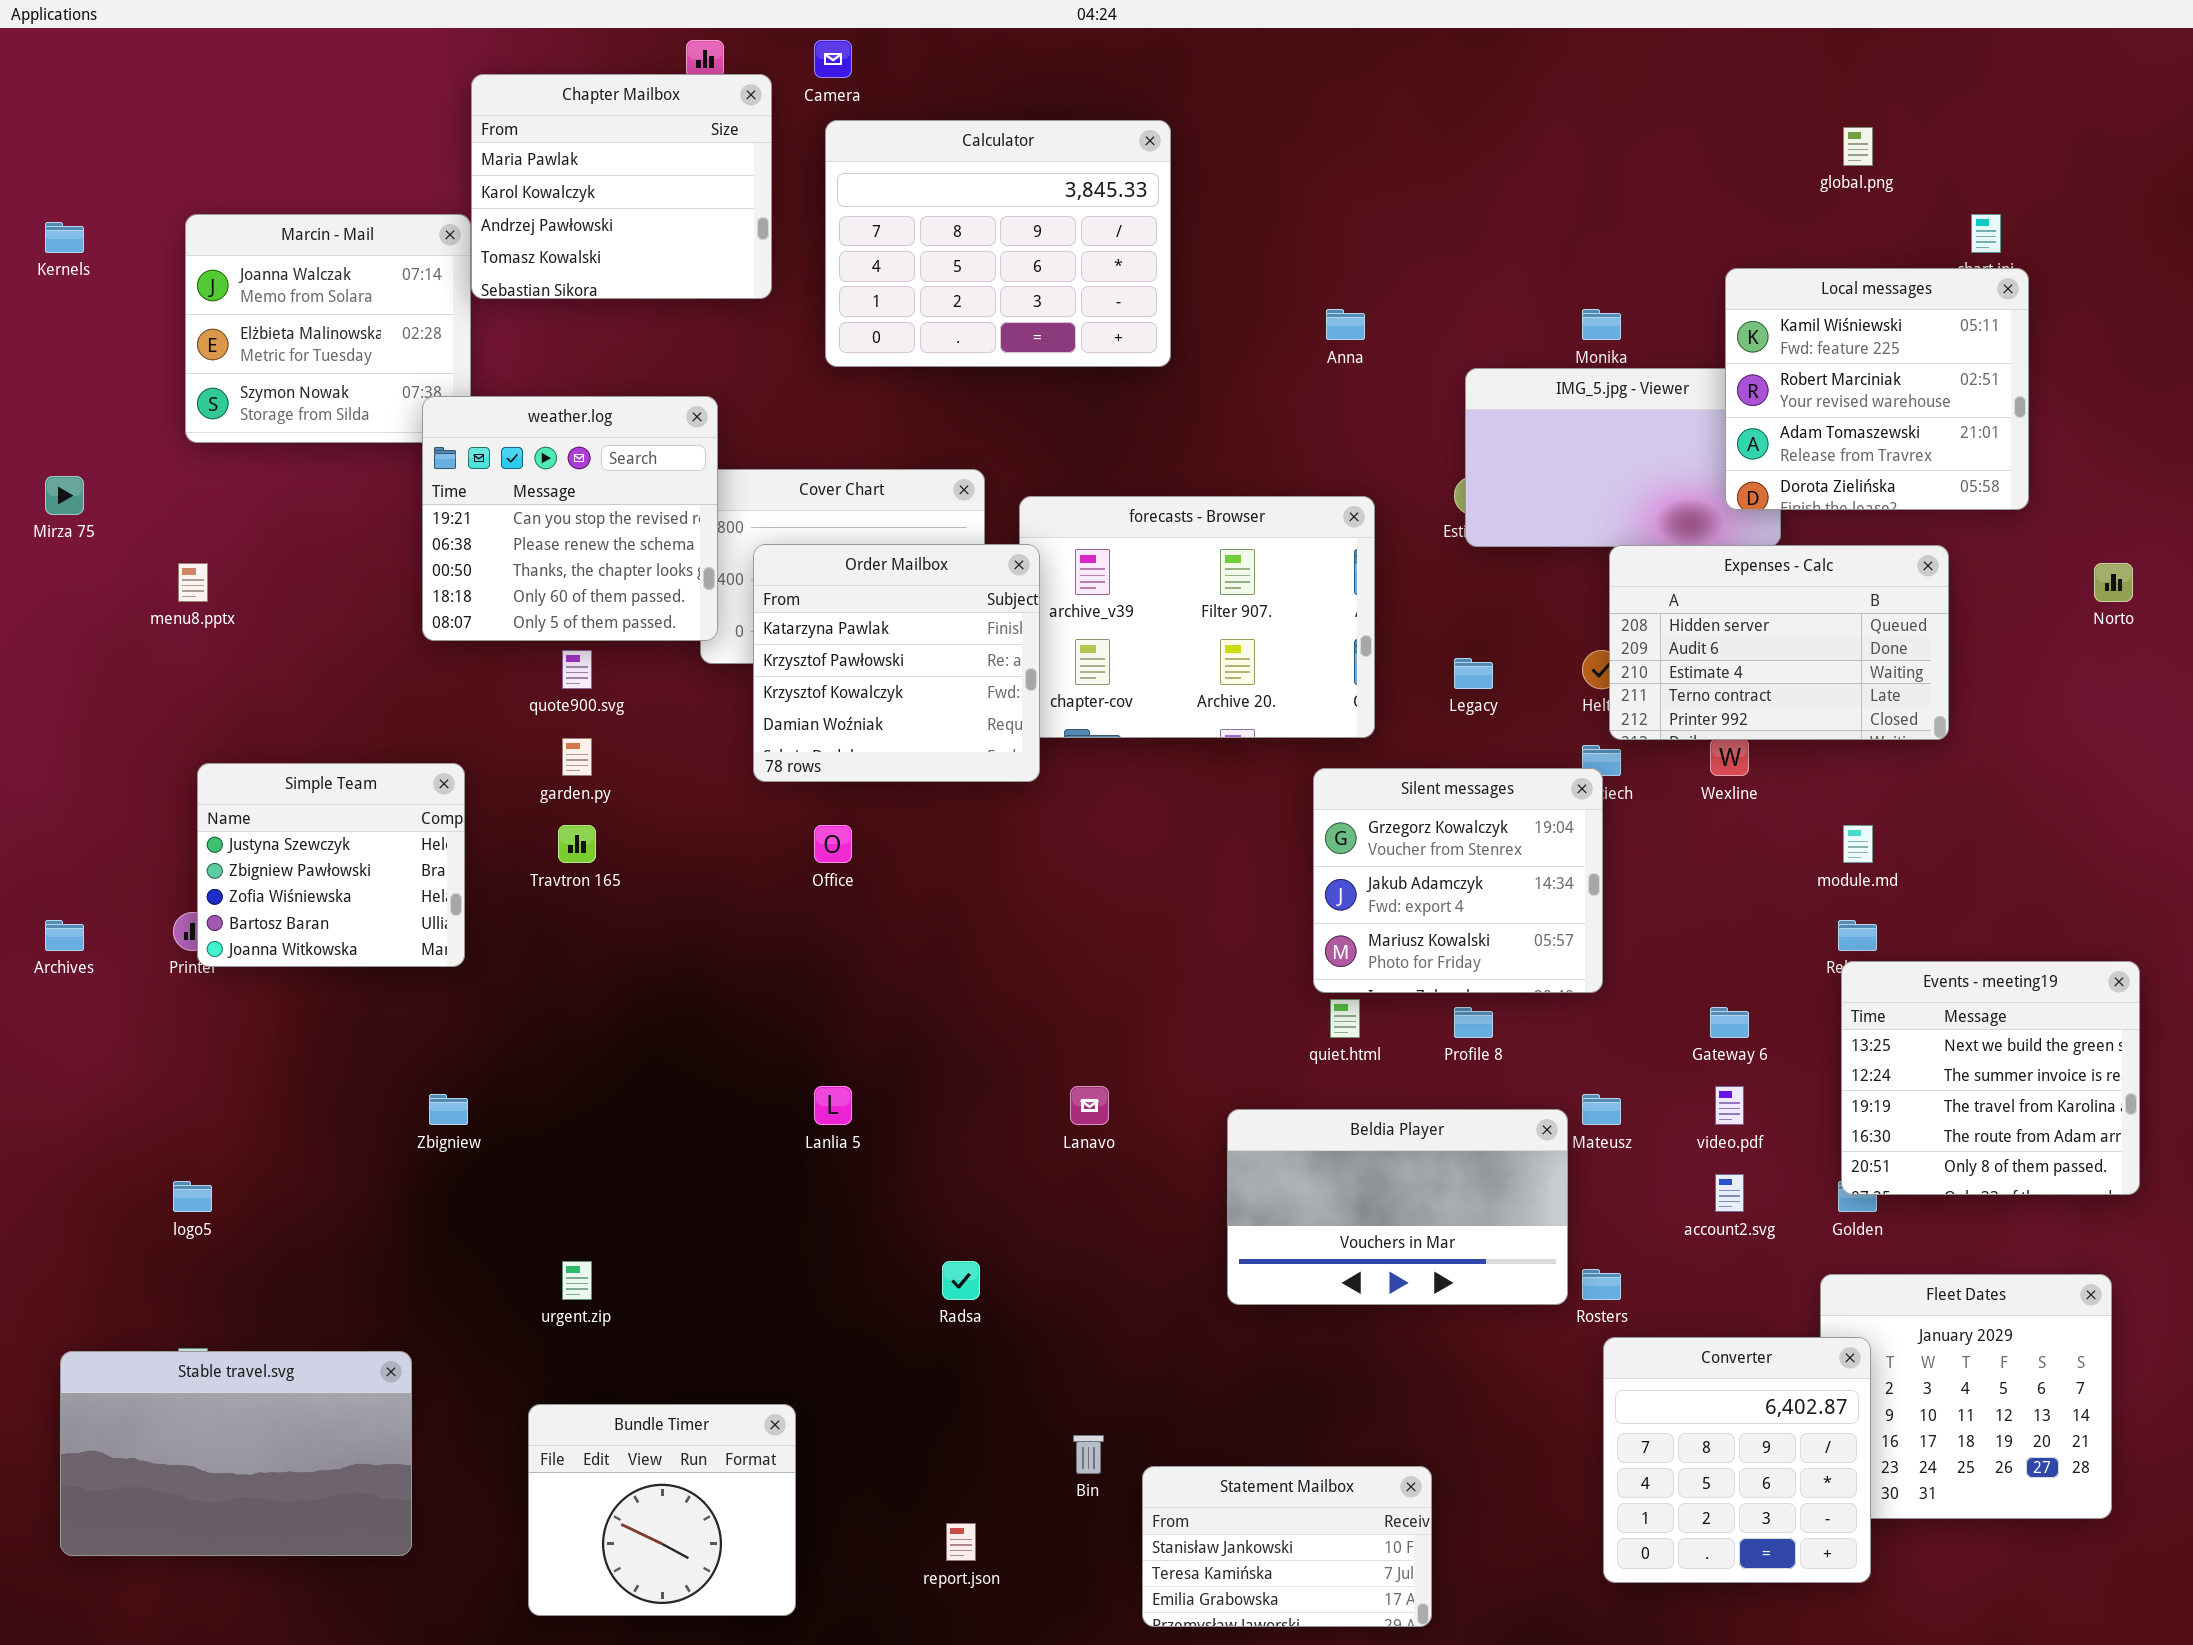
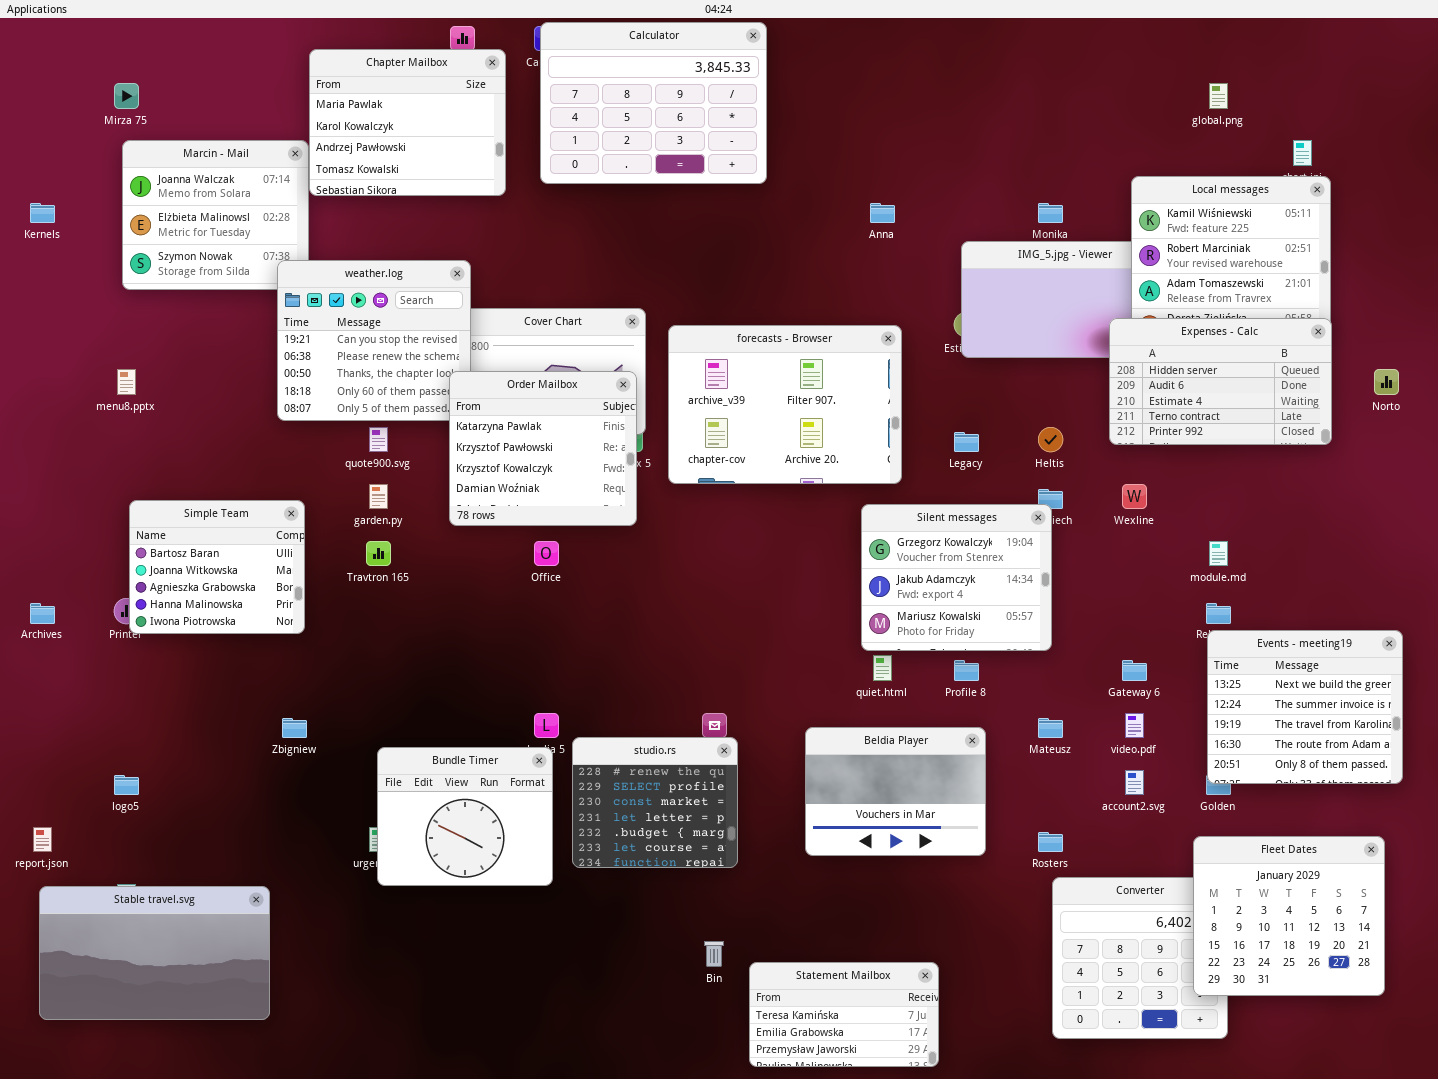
Calculator: [825,120,1171,367] -> [540,22,767,184], moved
Kernels: [45,222,84,253] -> [30,203,55,223], moved
Mirza 75: [45,476,84,515] -> [114,83,139,109], moved
Order Mailbox: [753,544,1040,782] -> [449,371,637,526], moved
Expenses - Calc: [1609,545,1949,740] -> [1109,318,1332,445], moved
Simple Team: [197,763,465,967] -> [129,500,305,634], scrolled down 3 rows
Beldia Player: [1227,1109,1568,1305] -> [805,727,986,856], resized
studio.rs: none -> [572,737,738,868], opened
Fleet Dates: [1820,1274,2112,1519] -> [1193,836,1385,996], raised
Bundle Timer: [528,1404,796,1616] -> [377,747,553,886], moved
Statement Mailbox: [1142,1466,1432,1627] -> [749,962,939,1067], scrolled down 1 row
report.json: [946,1523,976,1561] -> [33,827,52,852], moved

